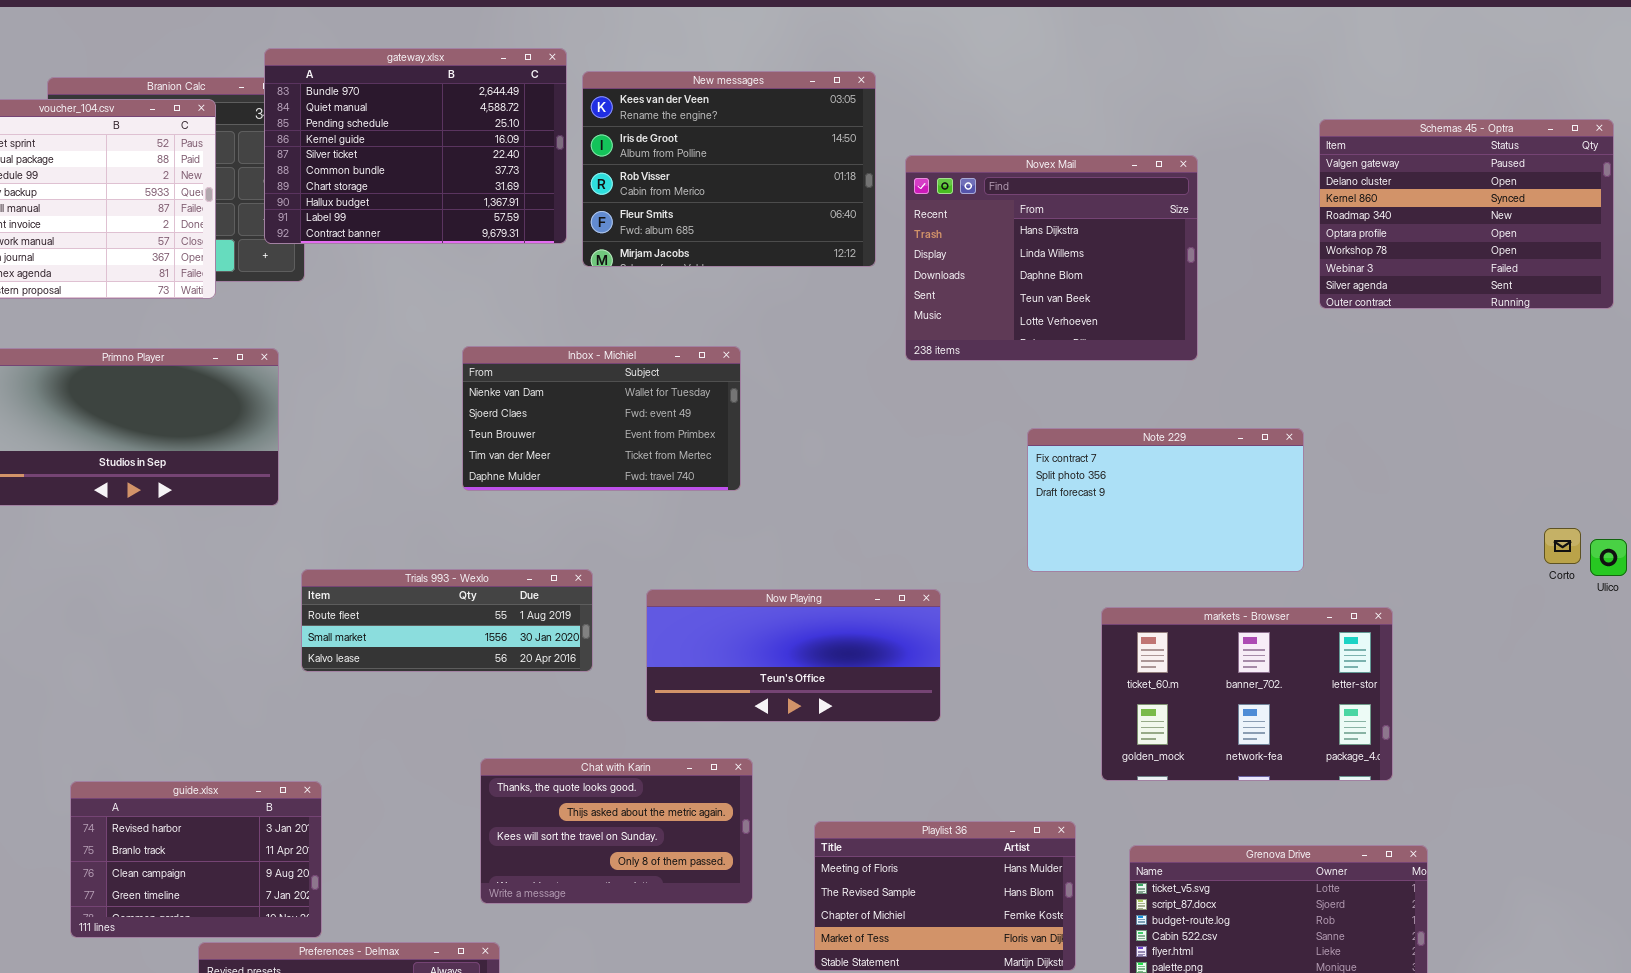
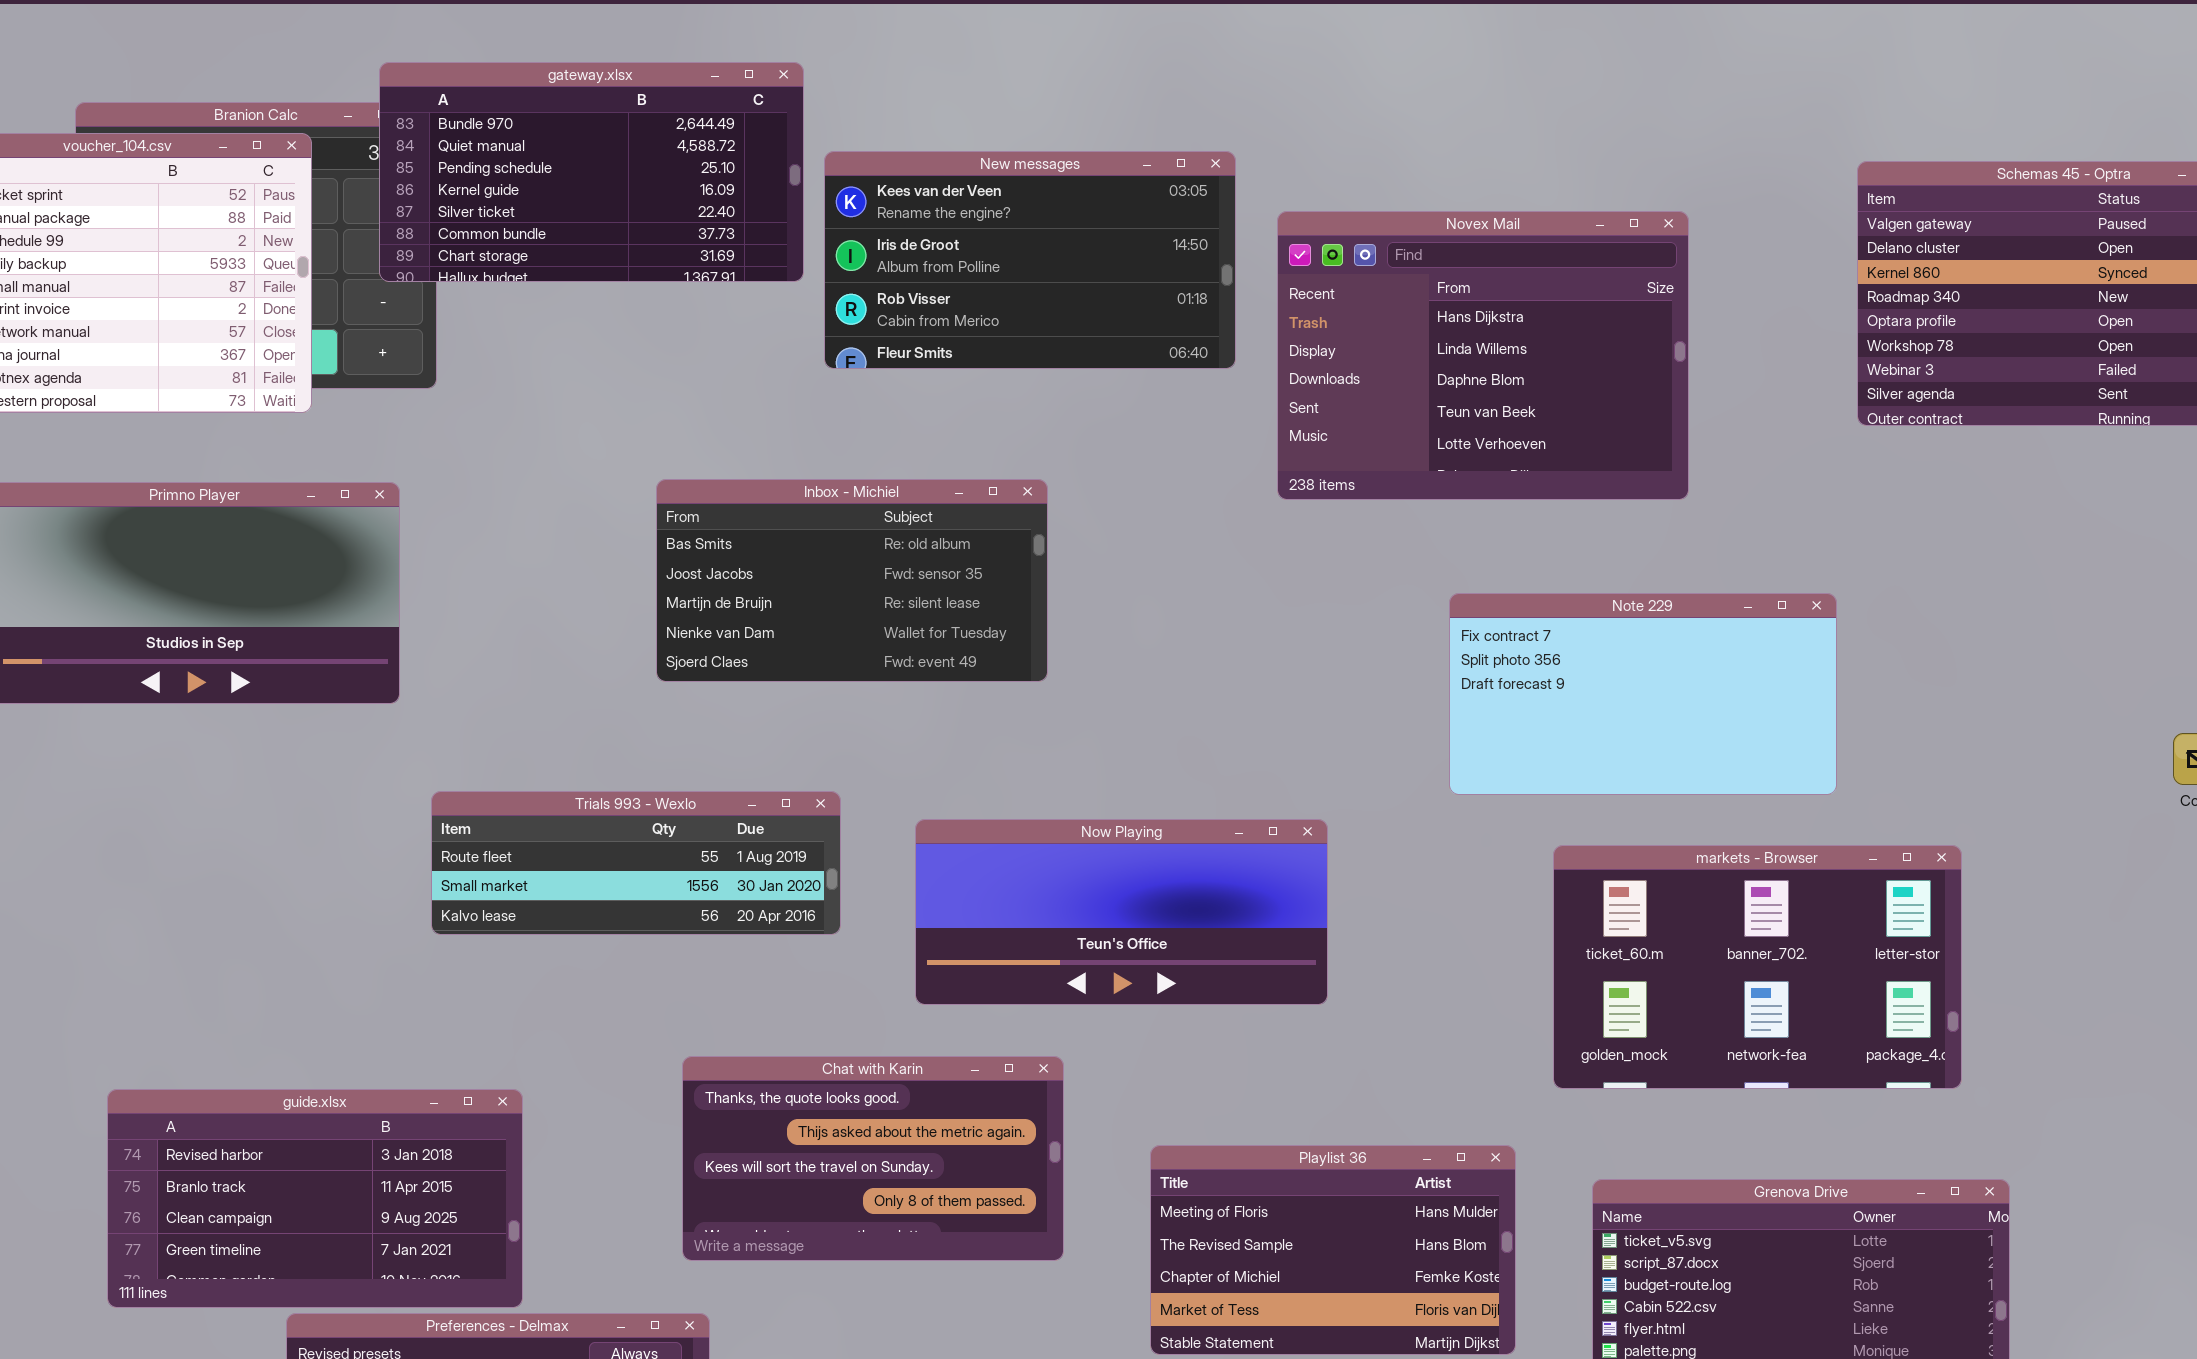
gateway.xlsx: [264,48,567,244] -> [379,62,804,282], resized
New messages: [582,71,876,267] -> [824,151,1236,369], resized
Inbox - Michiel: [462,346,741,491] -> [656,479,1048,682], scrolled up 3 rows
guide.xlsx: [70,781,322,938] -> [107,1089,523,1308], resized

